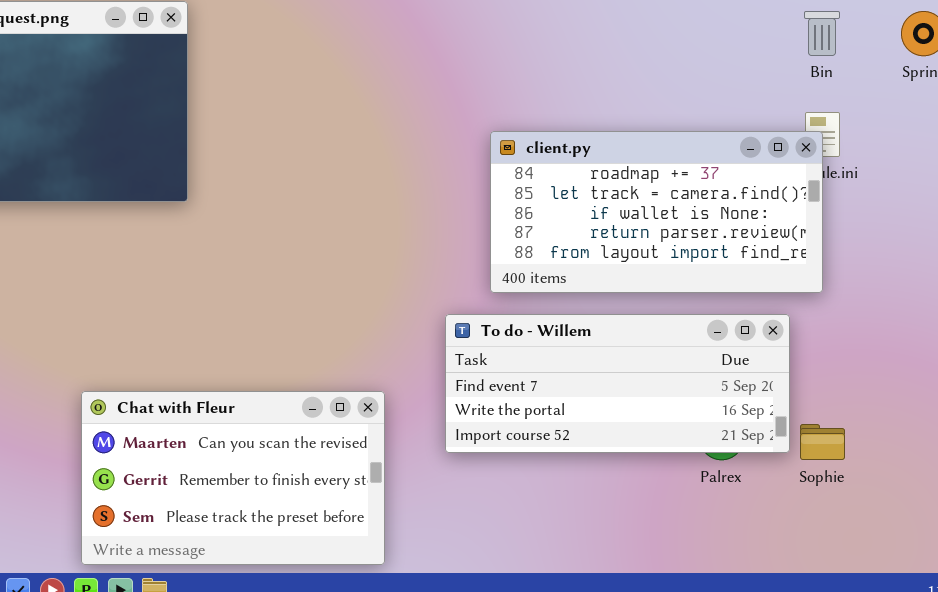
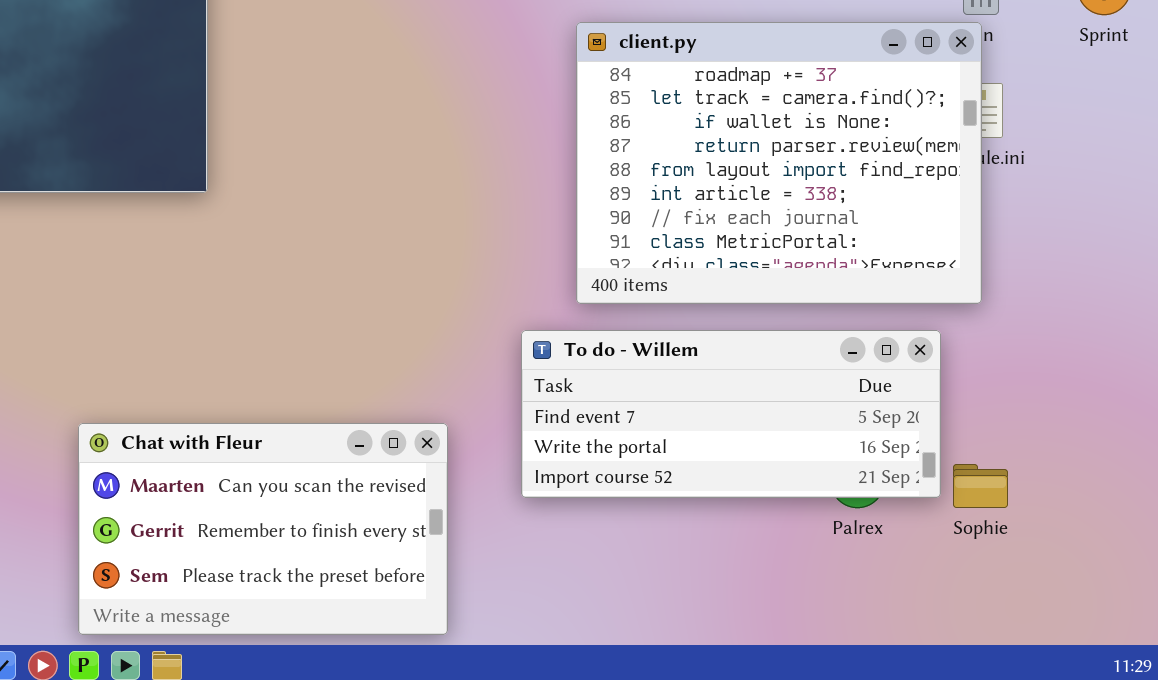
client.py: [490,131,823,293] -> [576,22,982,304], resized

